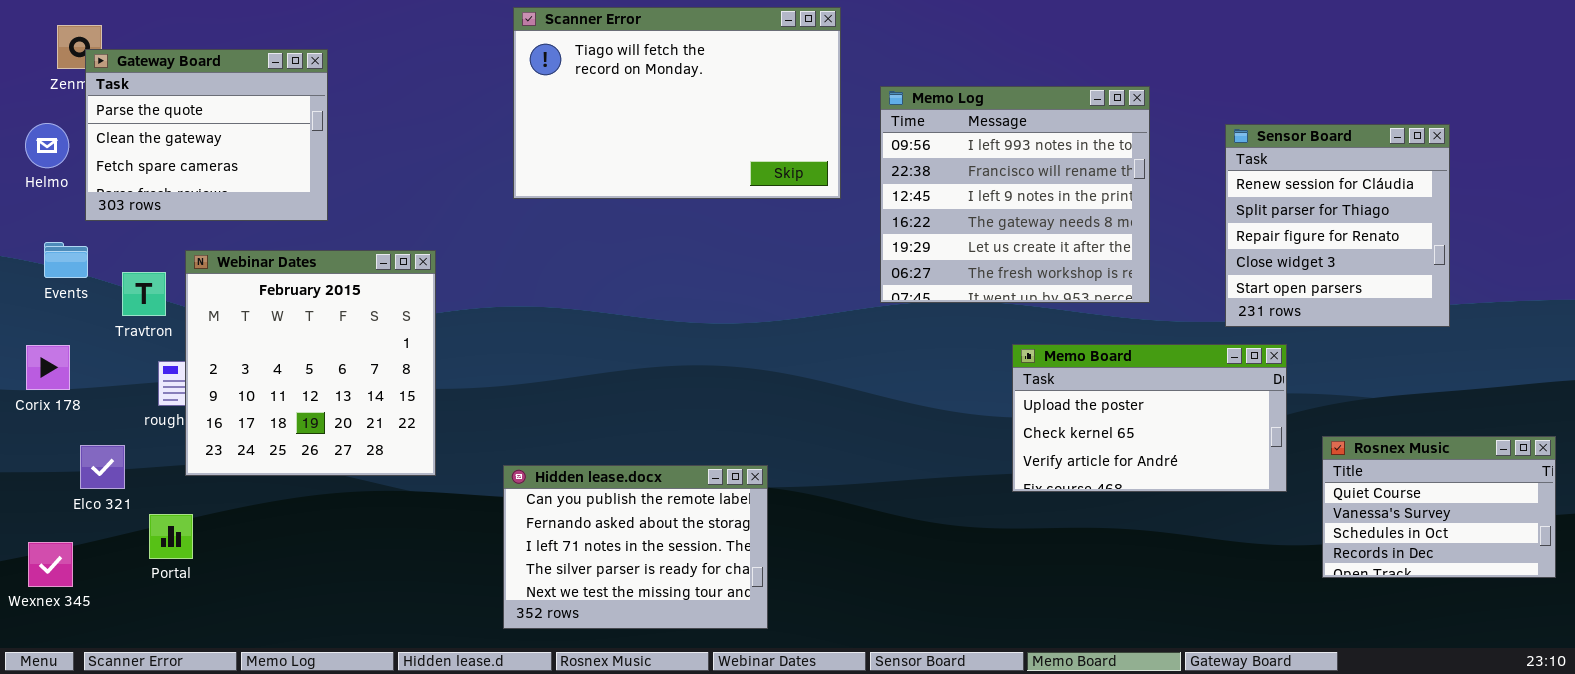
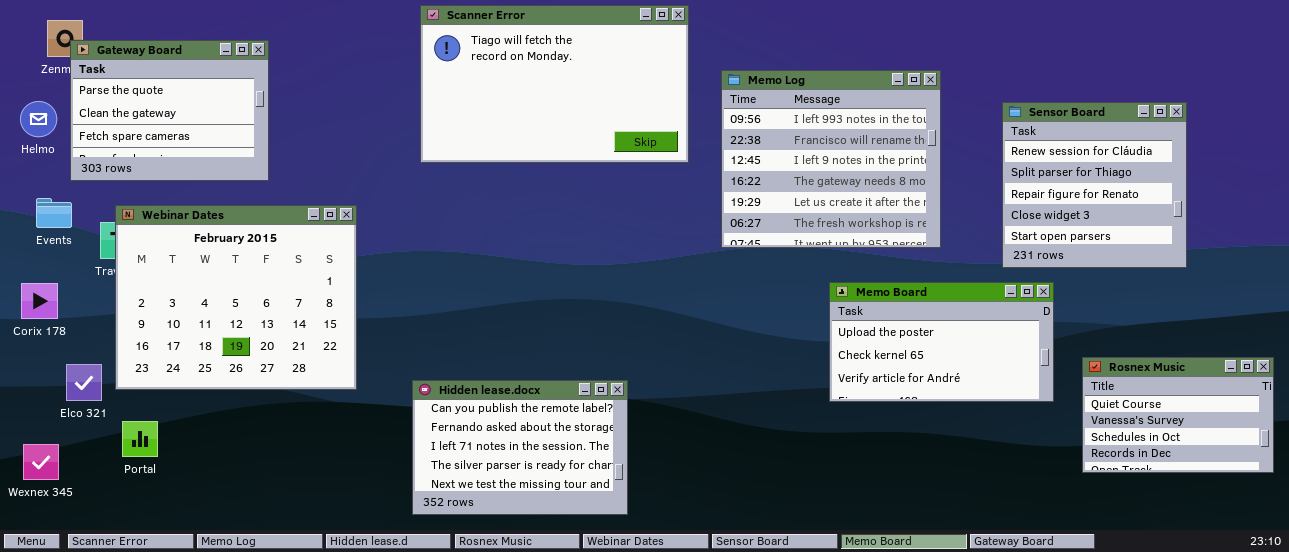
Webinar Dates: [185,250,436,476] -> [115,205,357,390], resized

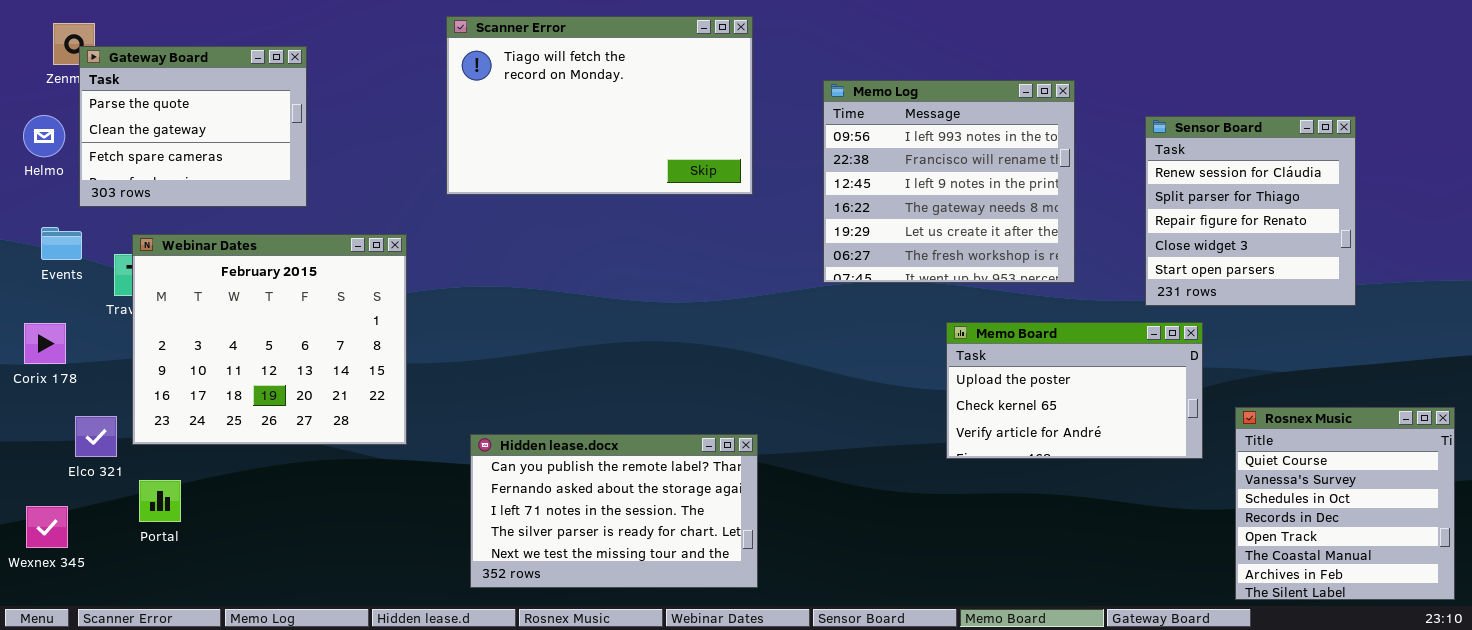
Scanner Error: [420,5,689,163] -> [446,16,753,195], moved
Rosnex Music: [1082,357,1274,473] -> [1235,407,1455,600], resized
Hidden lease.docx: [412,380,628,515] -> [470,434,758,588], resized

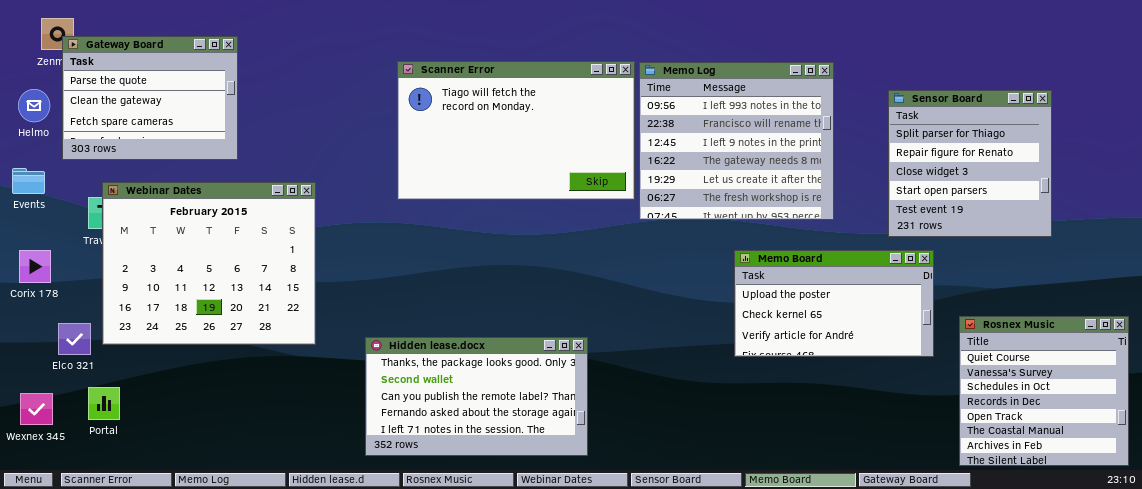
Scanner Error: [446,16,753,195] -> [397,61,635,200], moved
Sensor Board: [1145,116,1356,306] -> [888,90,1052,237], scrolled down 1 row
Events: [41,227,82,260] -> [12,168,45,194], moved
Hidden lease.docx: [470,434,758,588] -> [365,337,588,456], scrolled up 2 rows
Portal: [139,480,181,522] -> [88,387,120,420], moved

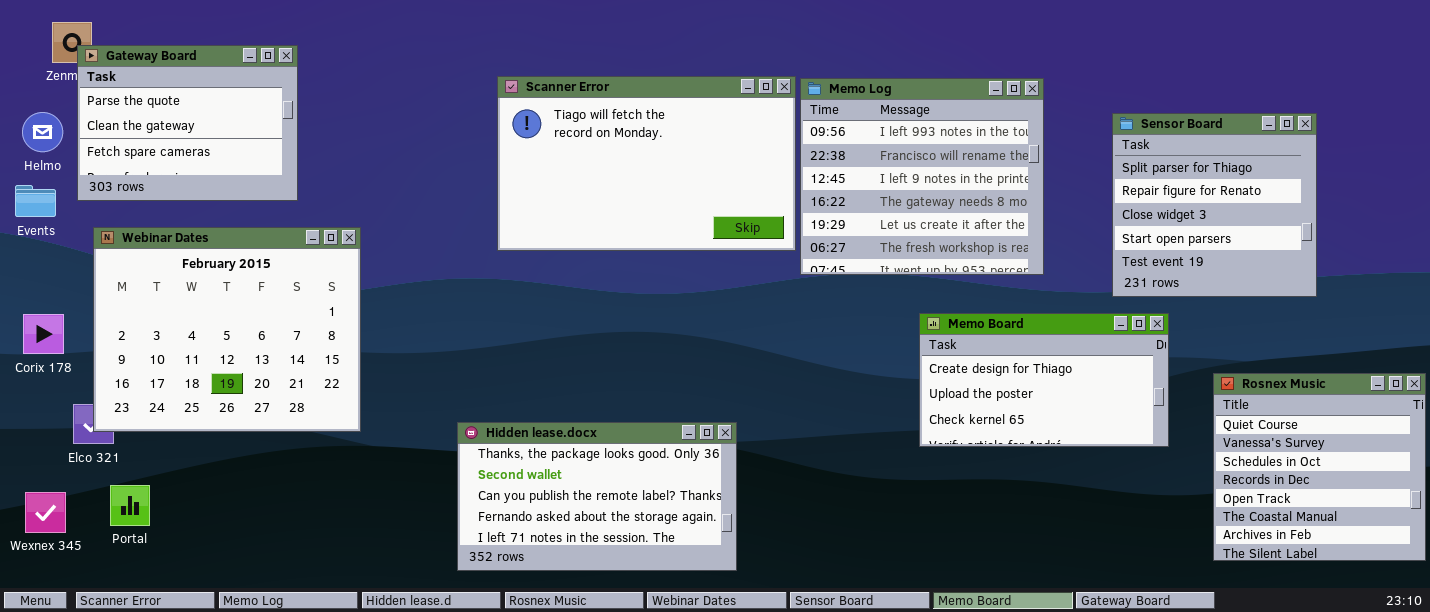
Events: [12,168,45,194] -> [15,185,56,217], moved
Webinar Dates: [102,182,316,345] -> [93,227,361,432], moved
Memo Board: [734,250,934,357] -> [919,313,1169,447], scrolled up 1 row
Rosnex Music: [959,316,1129,466] -> [1213,373,1426,561], moved

